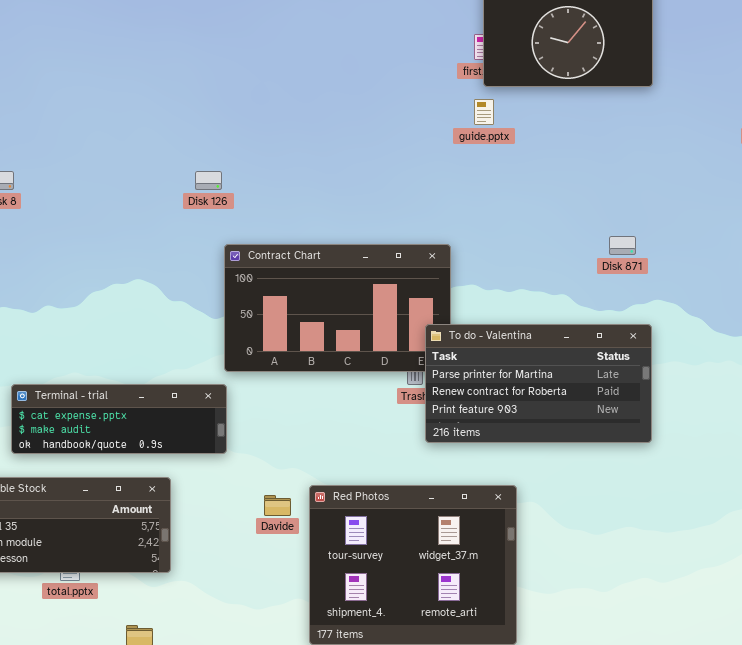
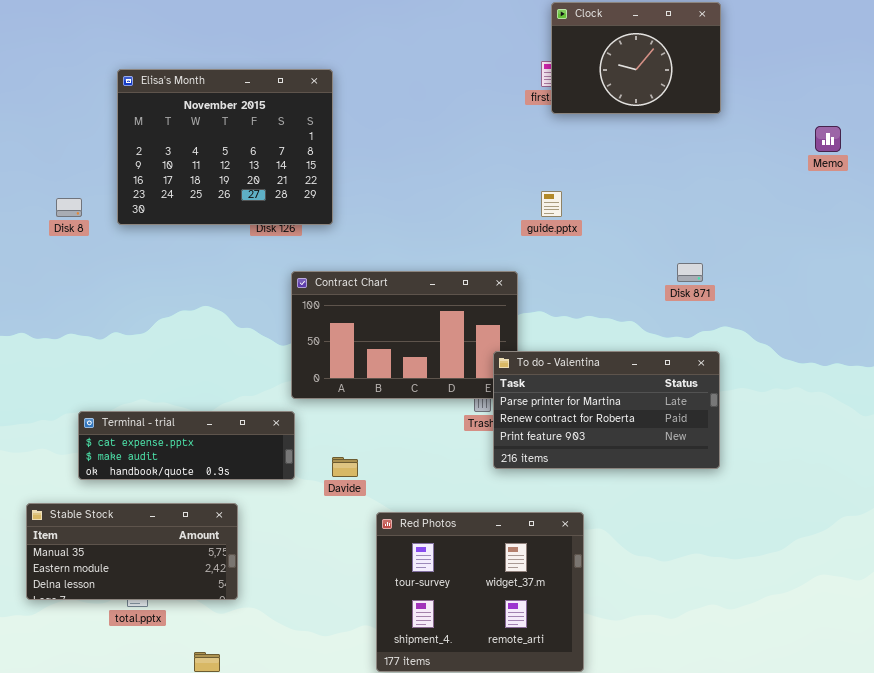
Elisa's Month: none -> [117,69,333,225], opened
guide.pptx: [474,99,494,125] -> [541,191,562,217], moved
Davide: [264,495,291,516] -> [332,457,358,477], moved

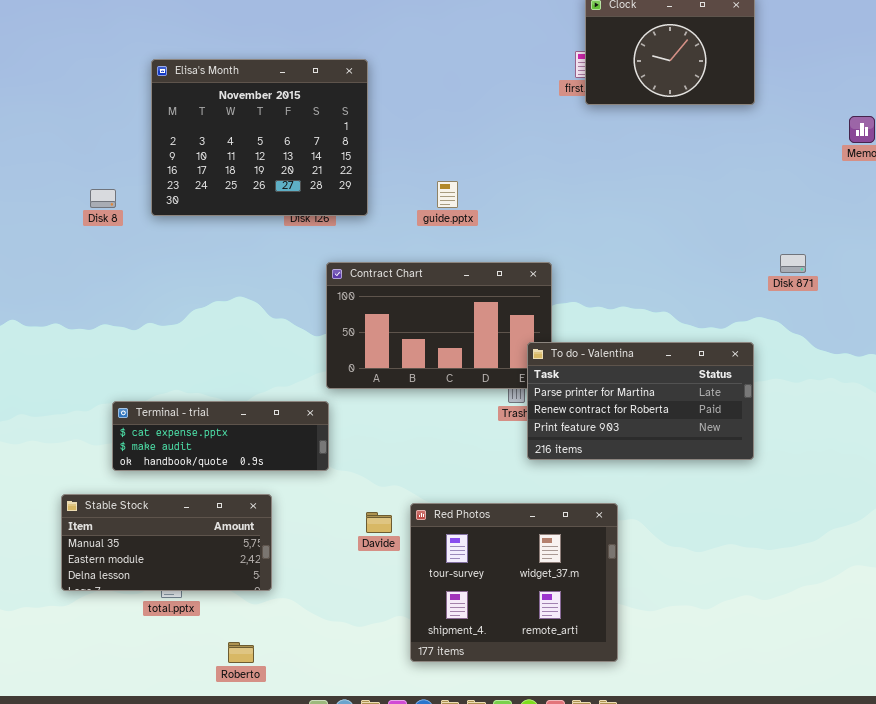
guide.pptx: [541,191,562,217] -> [437,181,458,208], moved
Disk 871: [677,263,703,282] -> [780,254,806,273], moved
Davide: [332,457,358,477] -> [366,512,392,533], moved

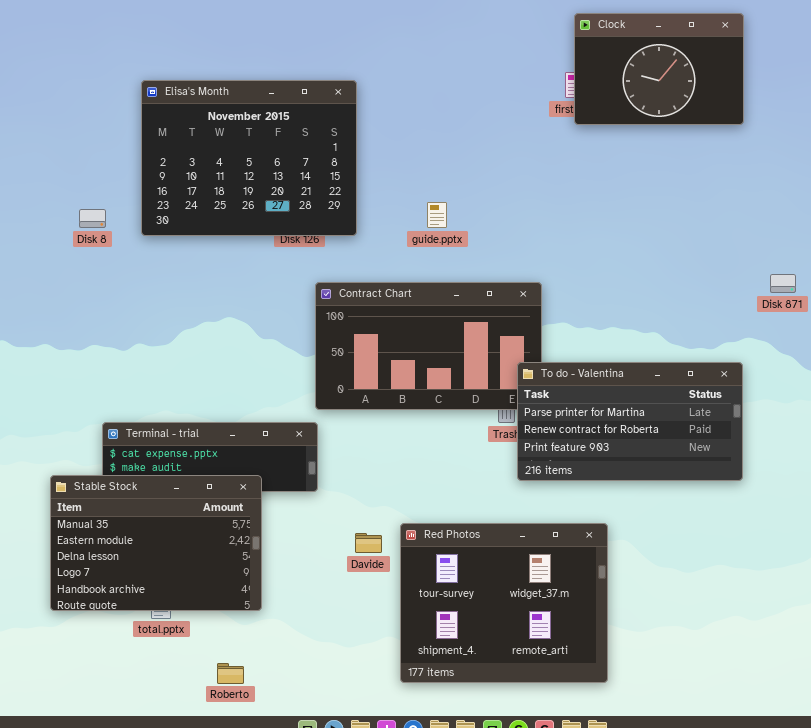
Stable Stock: [61,494,272,591] -> [50,475,262,611], resized

